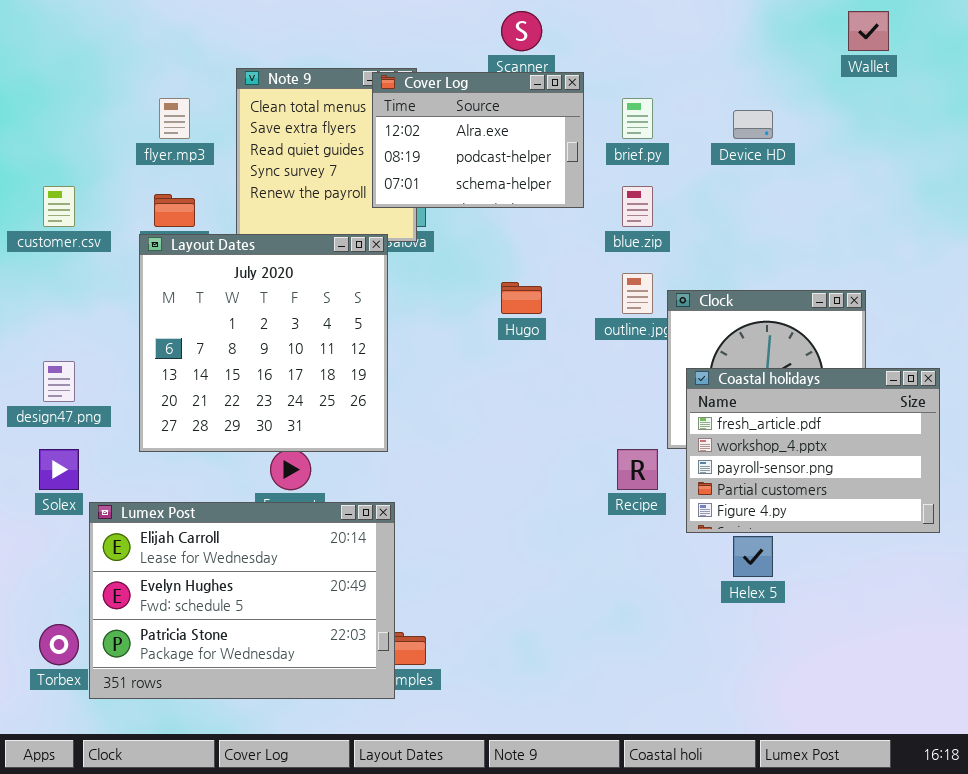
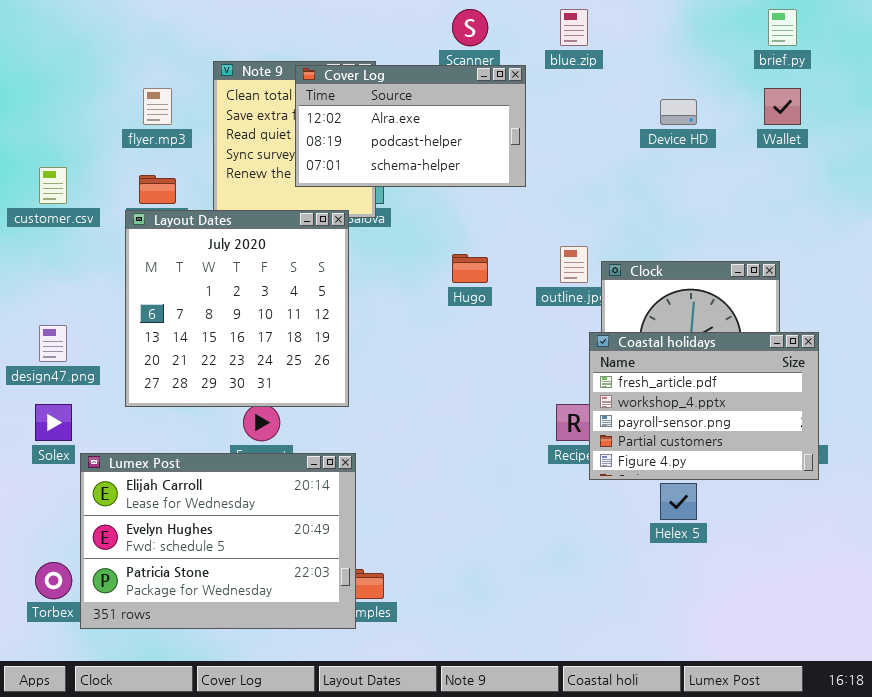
Wallet: [848,11,889,51] -> [764,88,801,125], moved
Cover Log: [372,72,584,208] -> [295,65,526,187], resized
brief.py: [622,98,653,139] -> [768,9,797,46], moved
blue.zip: [622,186,653,227] -> [560,9,588,46], moved
Coastal holidays: [686,368,940,533] -> [589,332,819,480], moved

